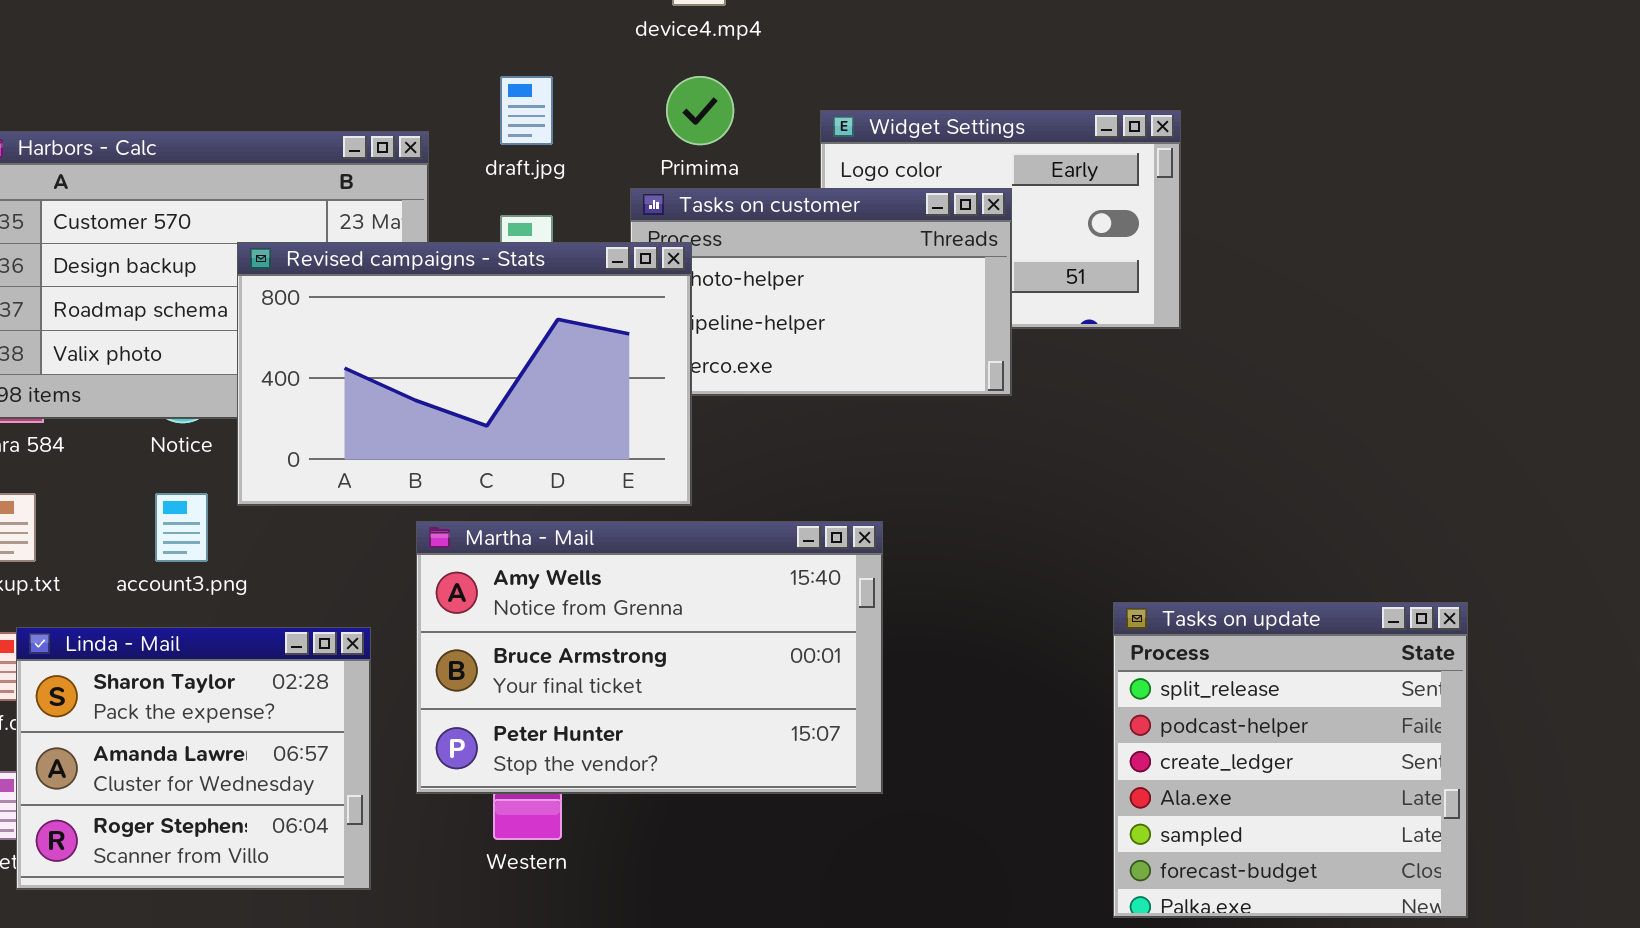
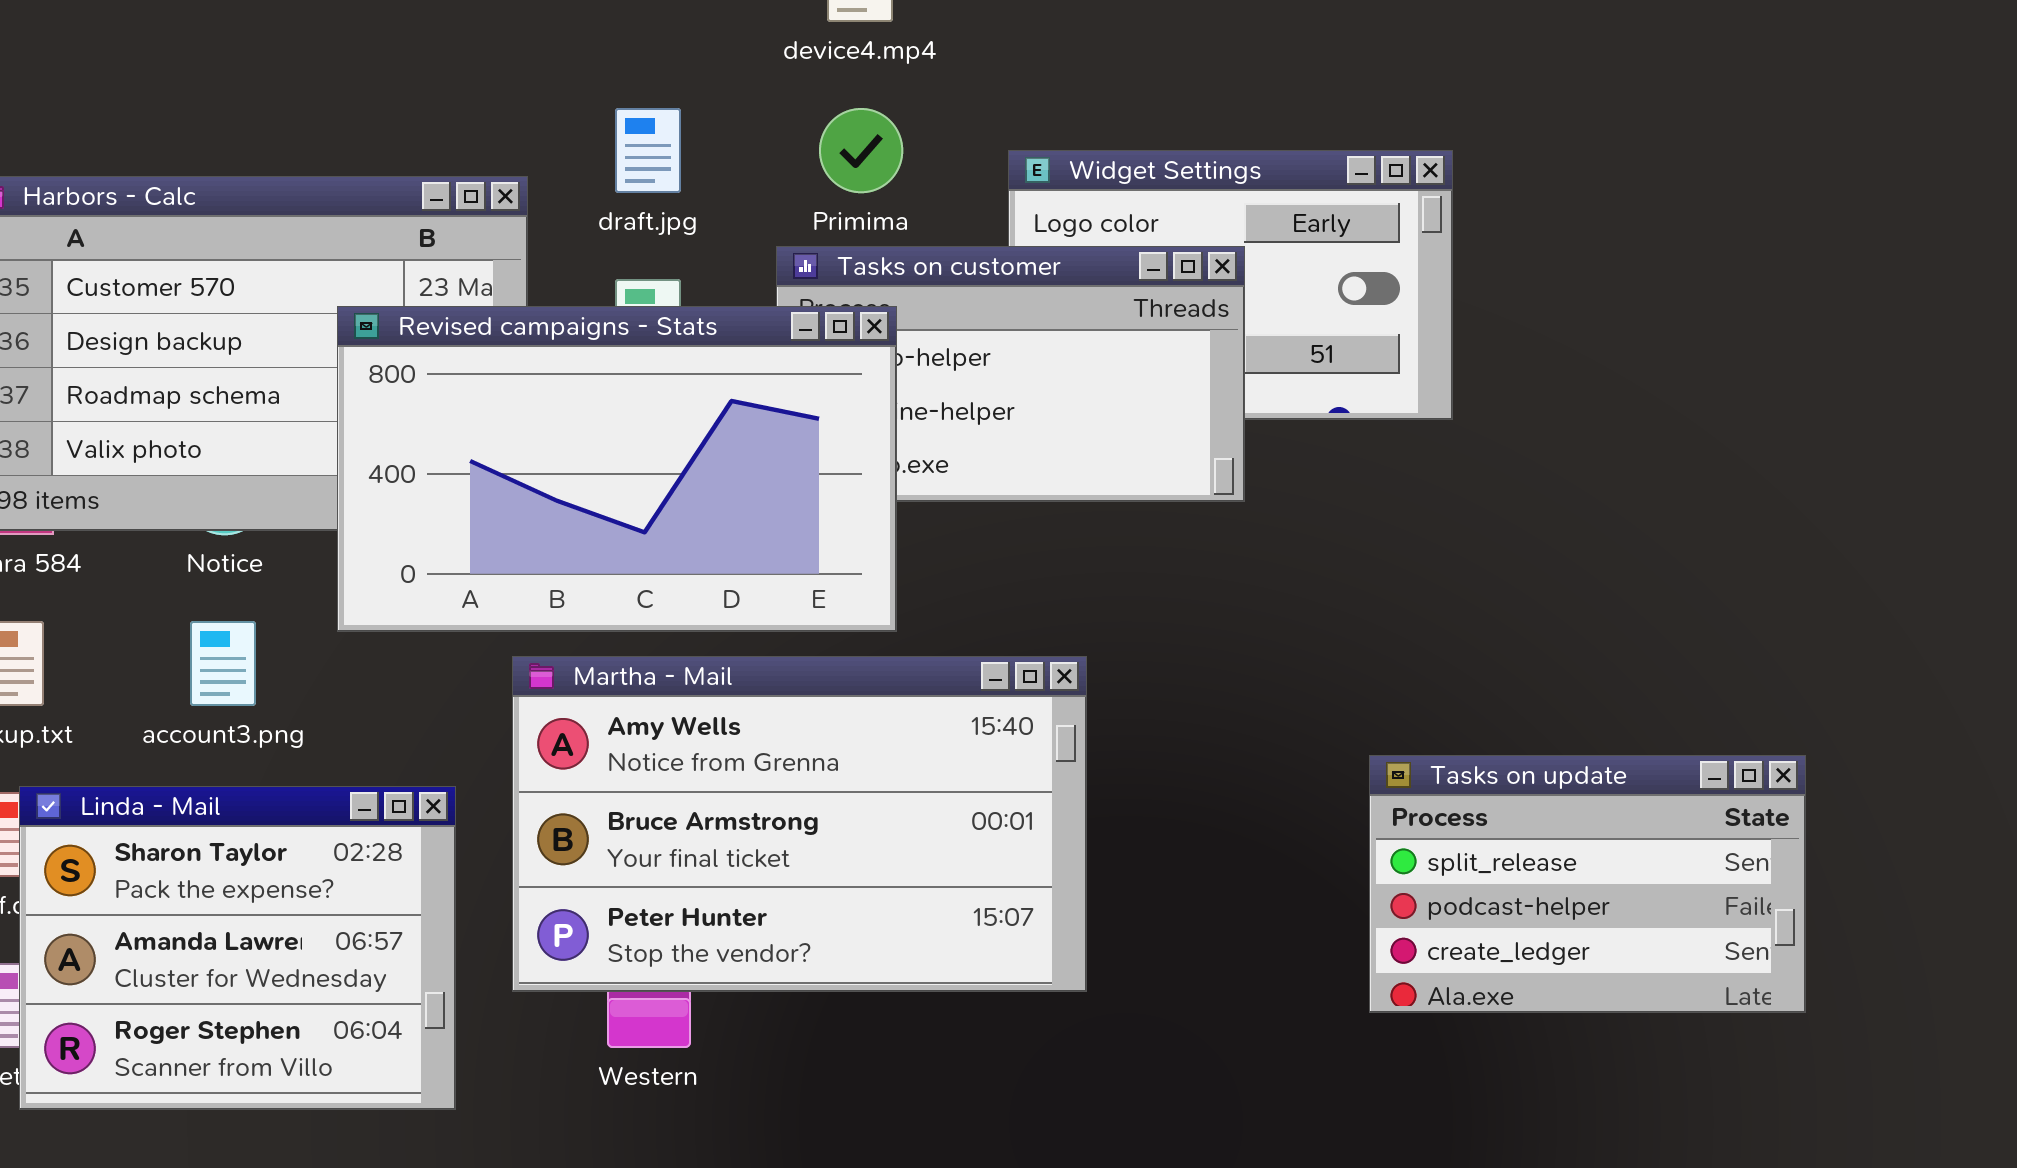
Revised campaigns - Stats: [237,242,692,506] -> [337,306,897,632], moved
Tasks on update: [1113,602,1468,918] -> [1369,755,1806,1013], resized

